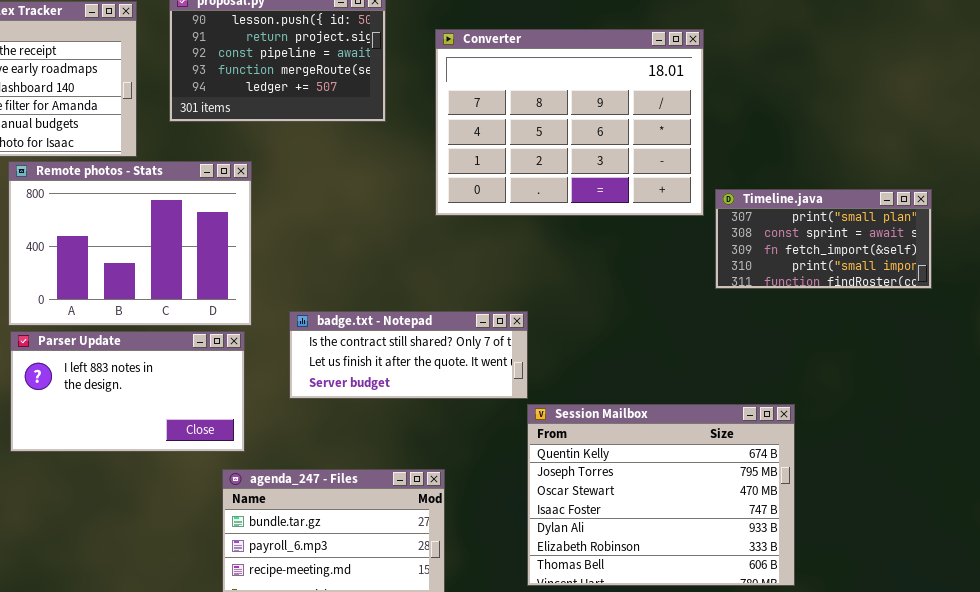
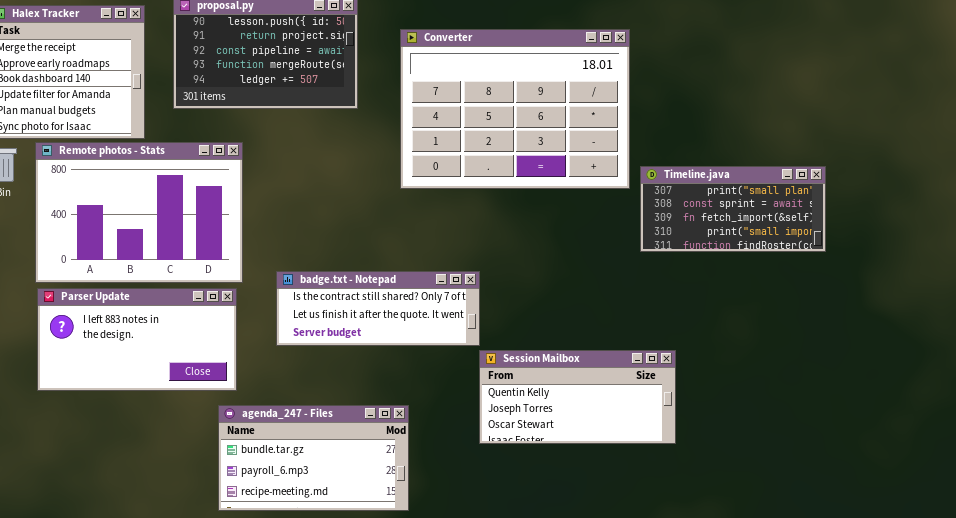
Session Mailbox: [527,404,795,586] -> [479,350,676,444], resized

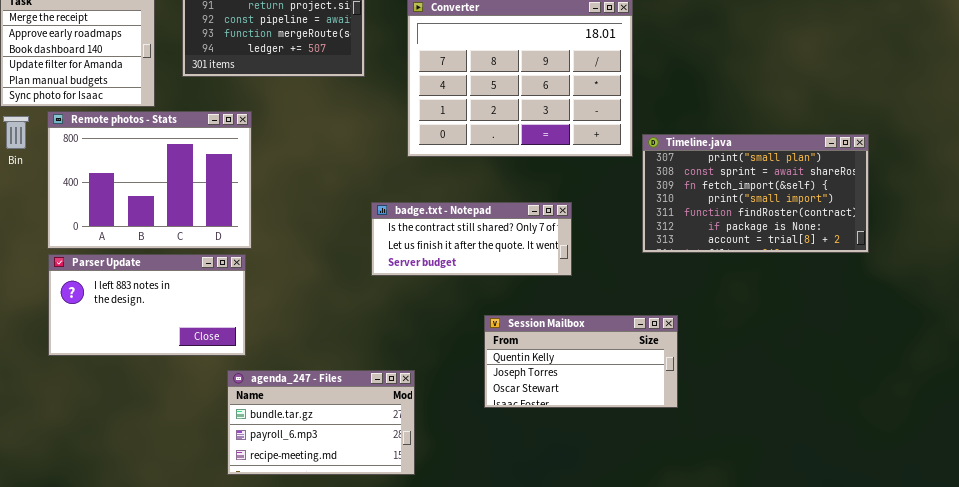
Timeline.java: [640,166,826,252] -> [642,134,869,253], resized
badge.txt - Notepad: [276,271,480,346] -> [371,202,572,276], moved

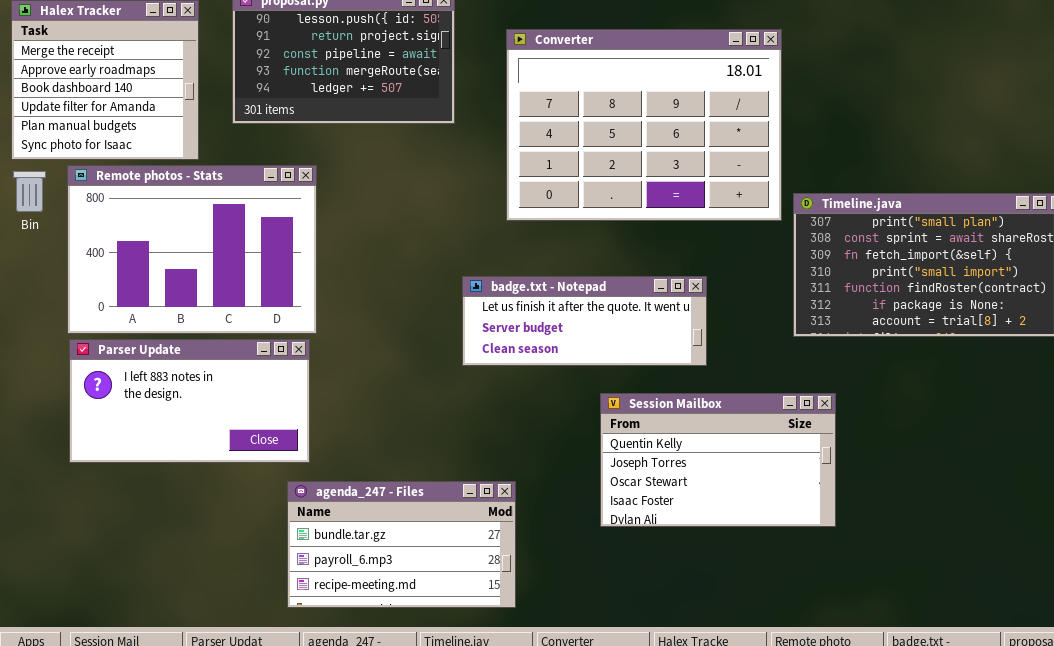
badge.txt - Notepad: [371,202,572,276] -> [462,276,707,366], scrolled down 1 row
Session Mailbox: [484,315,678,408] -> [600,393,836,527], resized

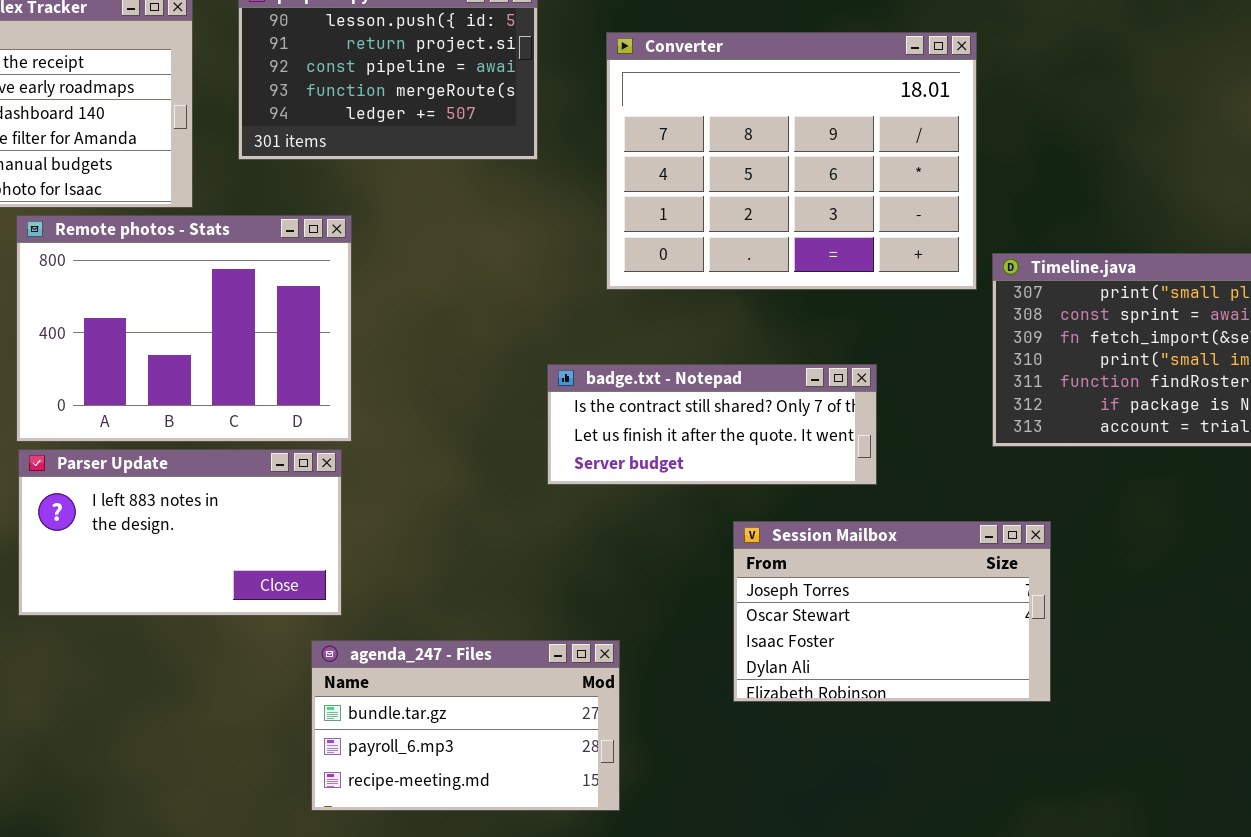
badge.txt - Notepad: [462,276,707,366] -> [547,364,877,485], scrolled up 1 row
Session Mailbox: [600,393,836,527] -> [733,521,1051,702], scrolled down 1 row

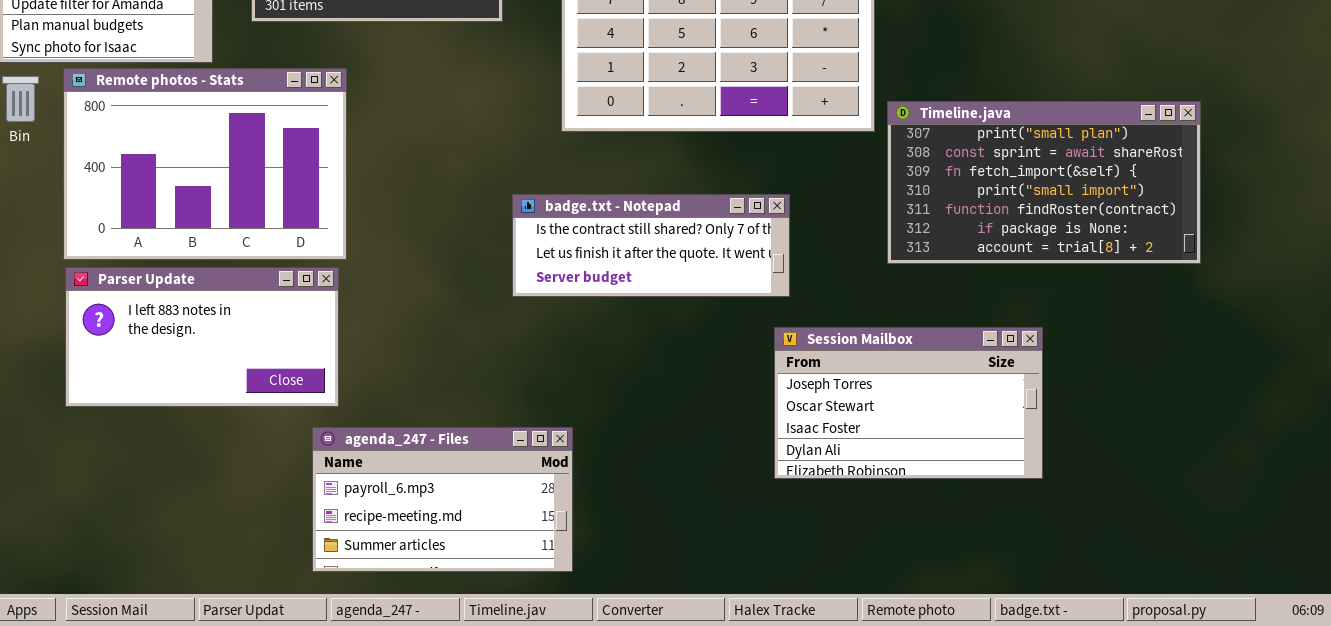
Session Mailbox: [733,521,1051,702] -> [774,327,1043,479], moved
agenda_247 - Files: [311,640,620,811] -> [312,427,573,572], scrolled down 1 row

